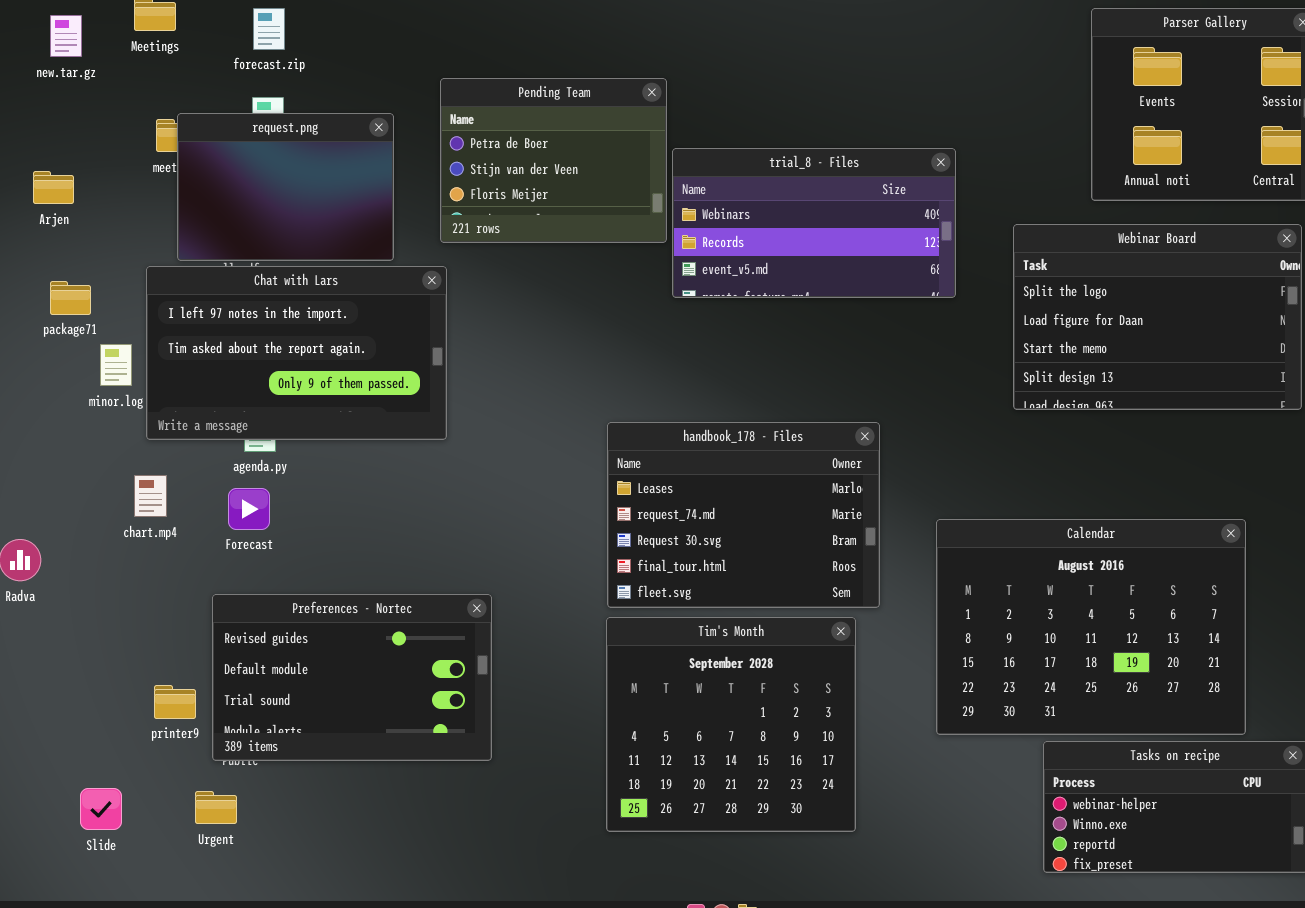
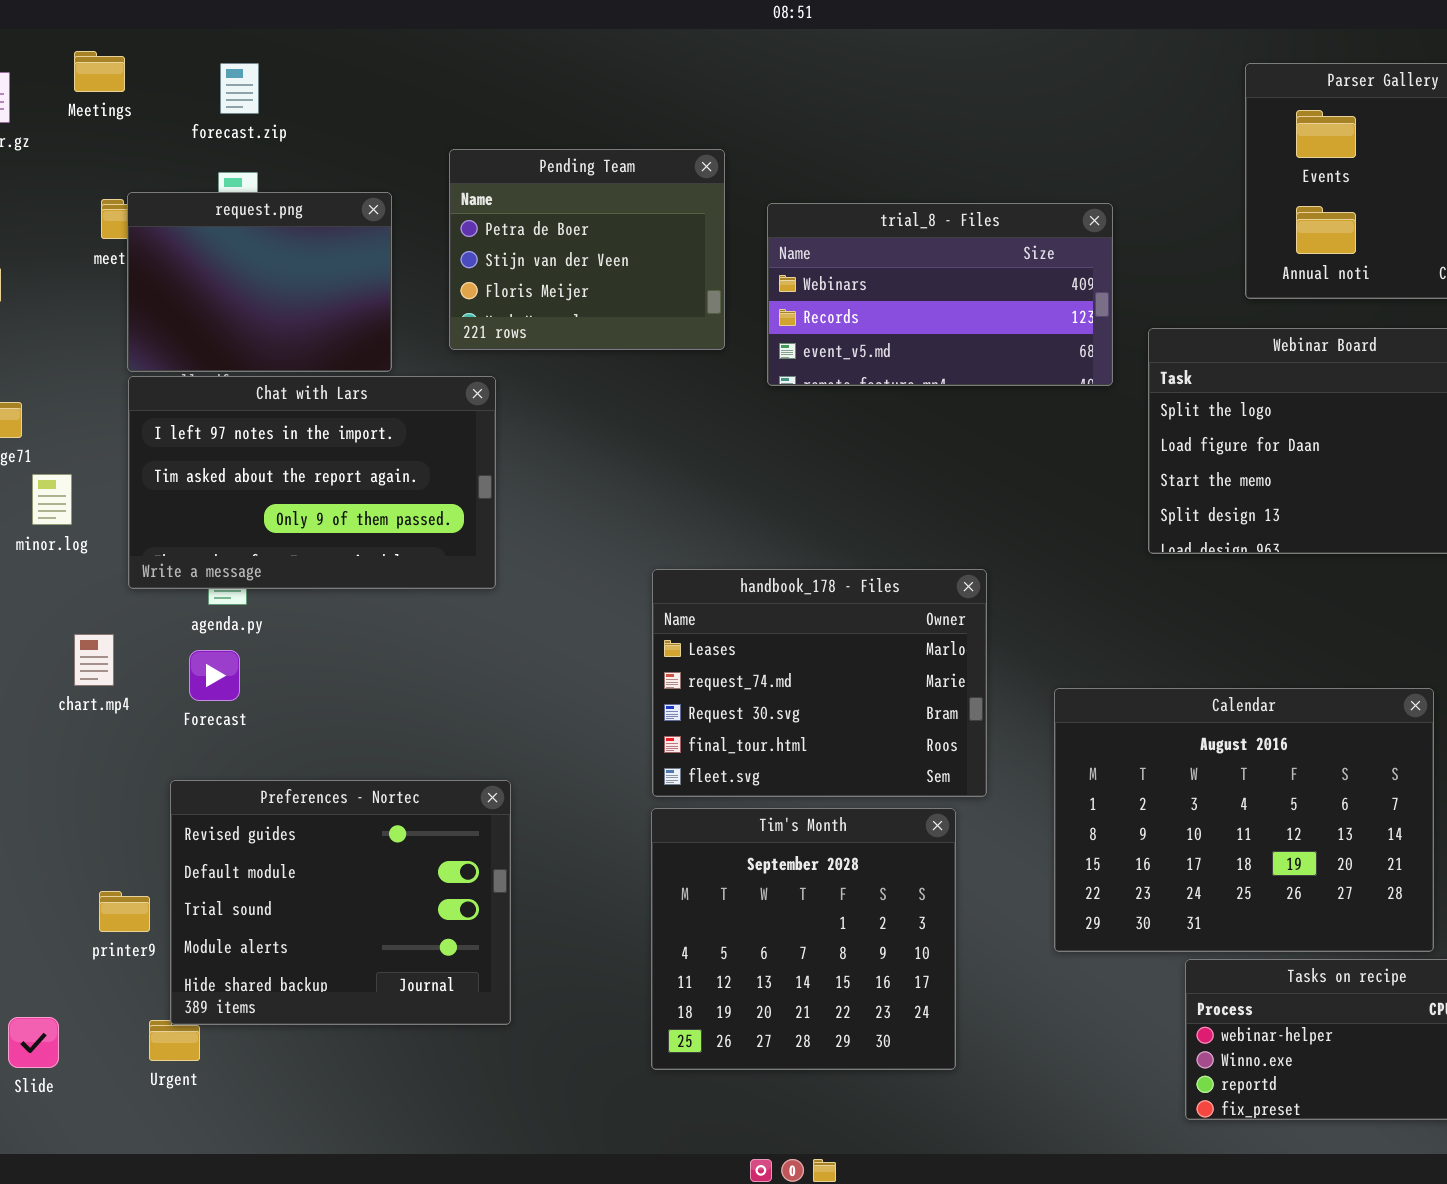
trial_8 - Files: [672,148,956,298] -> [767,203,1113,386], moved
Chat with Lars: [146,266,447,440] -> [128,376,496,589], moved
Preferences - Nortec: [212,594,492,761] -> [170,780,511,1025], resized

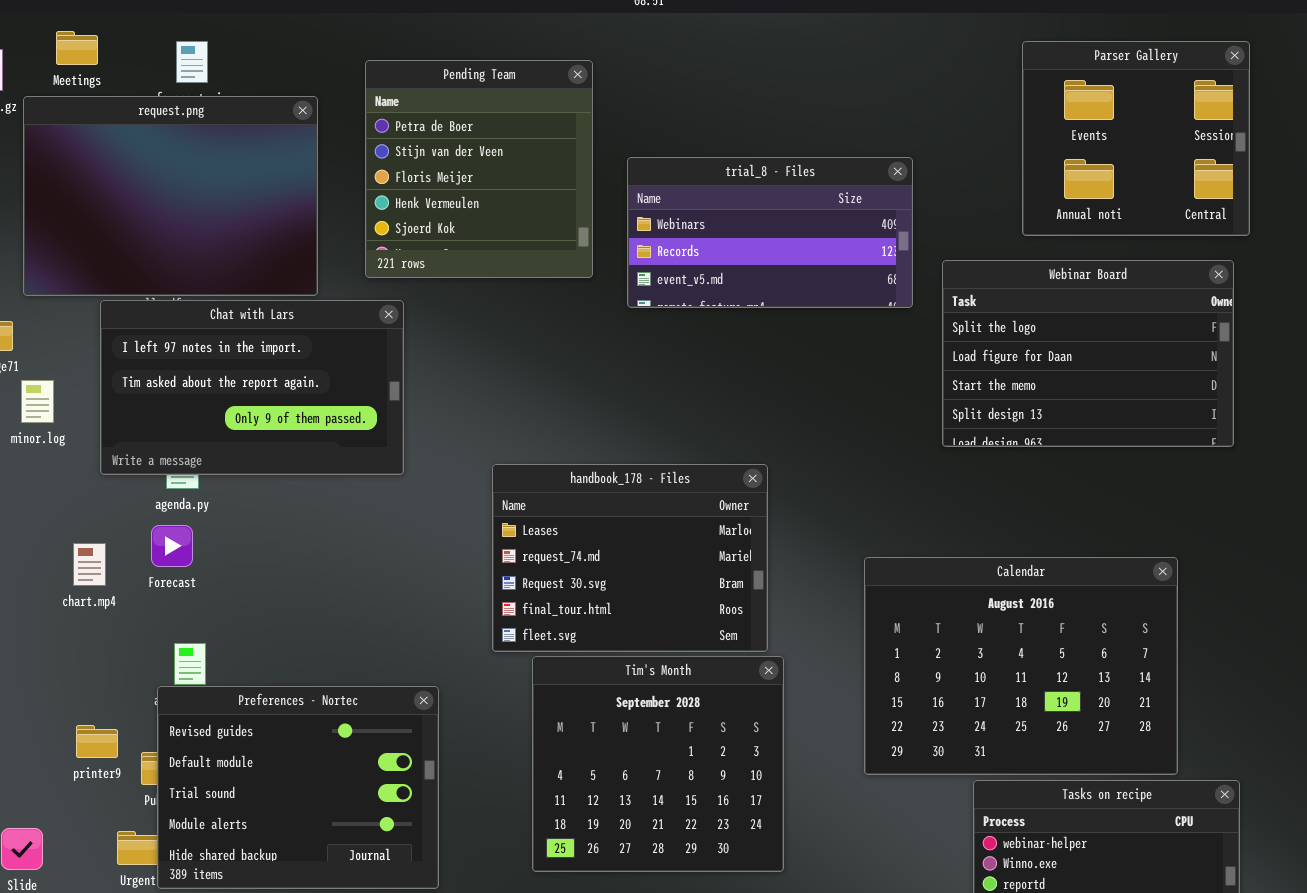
Pending Team: [449,149,725,350] -> [365,60,593,278], resized
request.png: [127,192,392,372] -> [23,96,318,296], resized
handbook_178 - Files: [652,569,987,797] -> [492,464,768,652], moved
chart.mp4: [74,634,114,686] -> [73,543,106,586], moved
Preferences - Nortec: [170,780,511,1025] -> [157,686,439,889], moved

